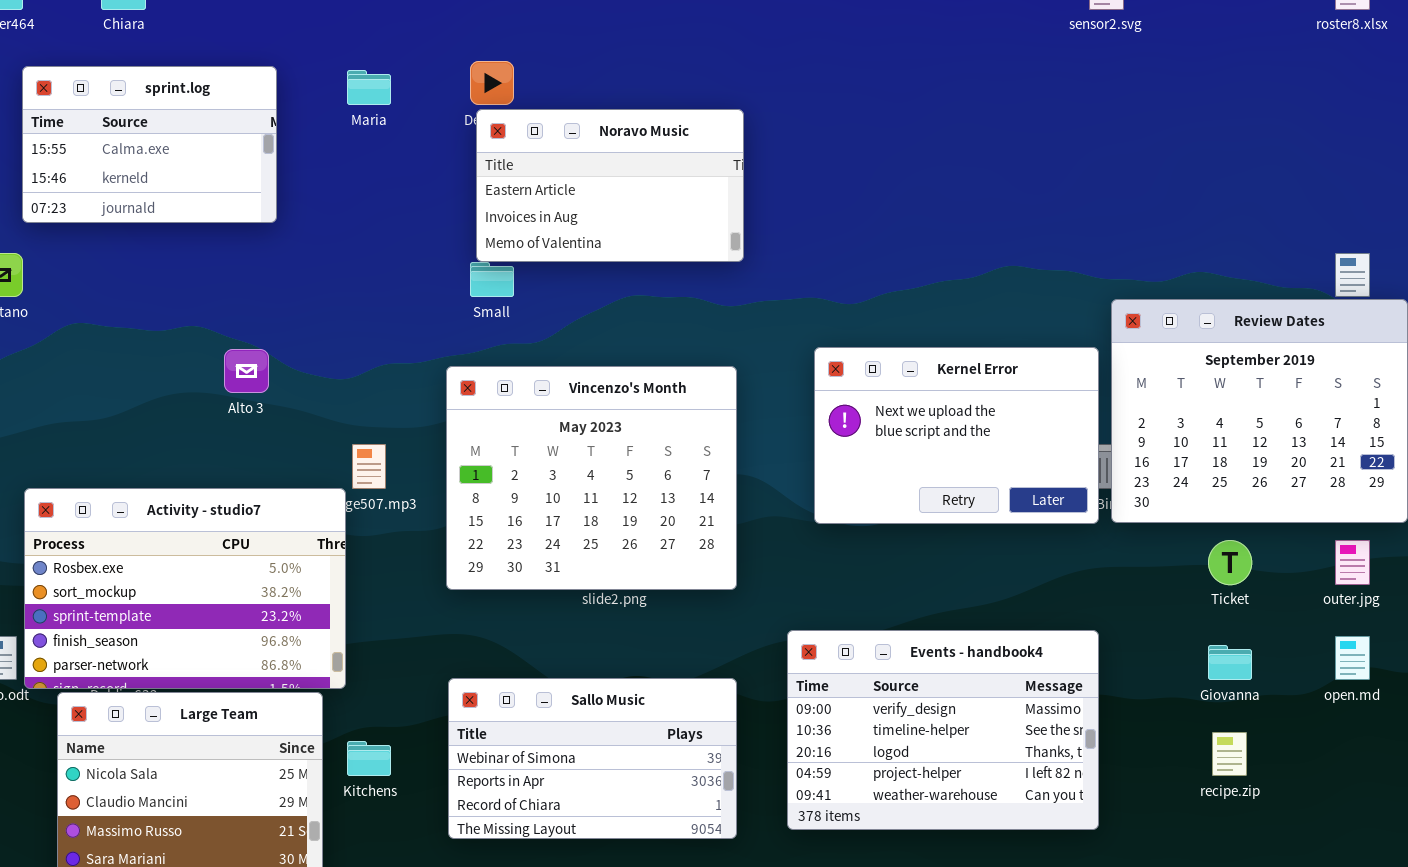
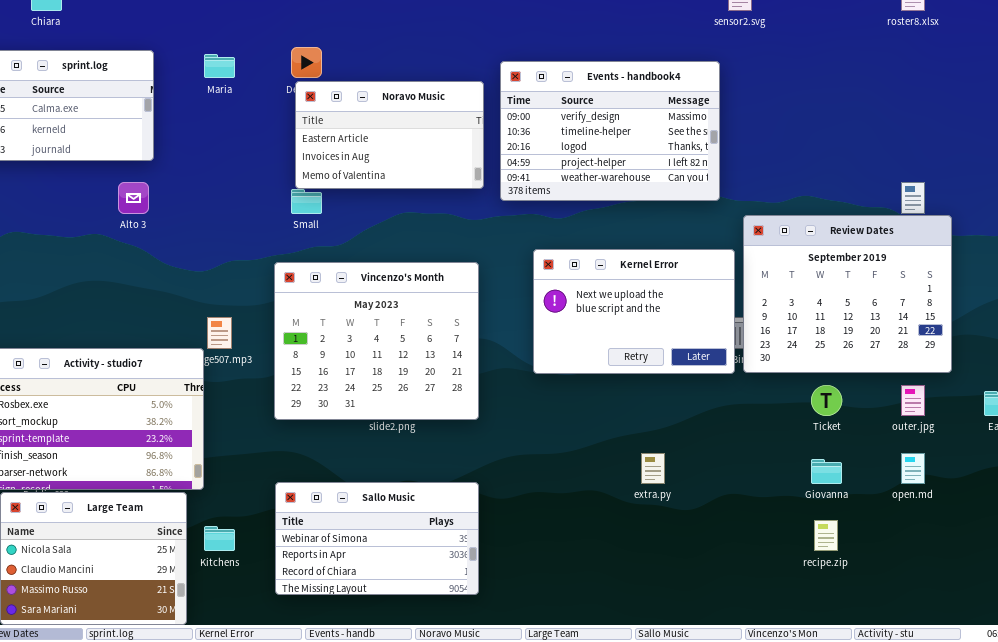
Alto 3: [224,349,269,393] -> [118,182,149,214], moved
Events - handbook4: [787,630,1099,830] -> [500,61,720,201], moved

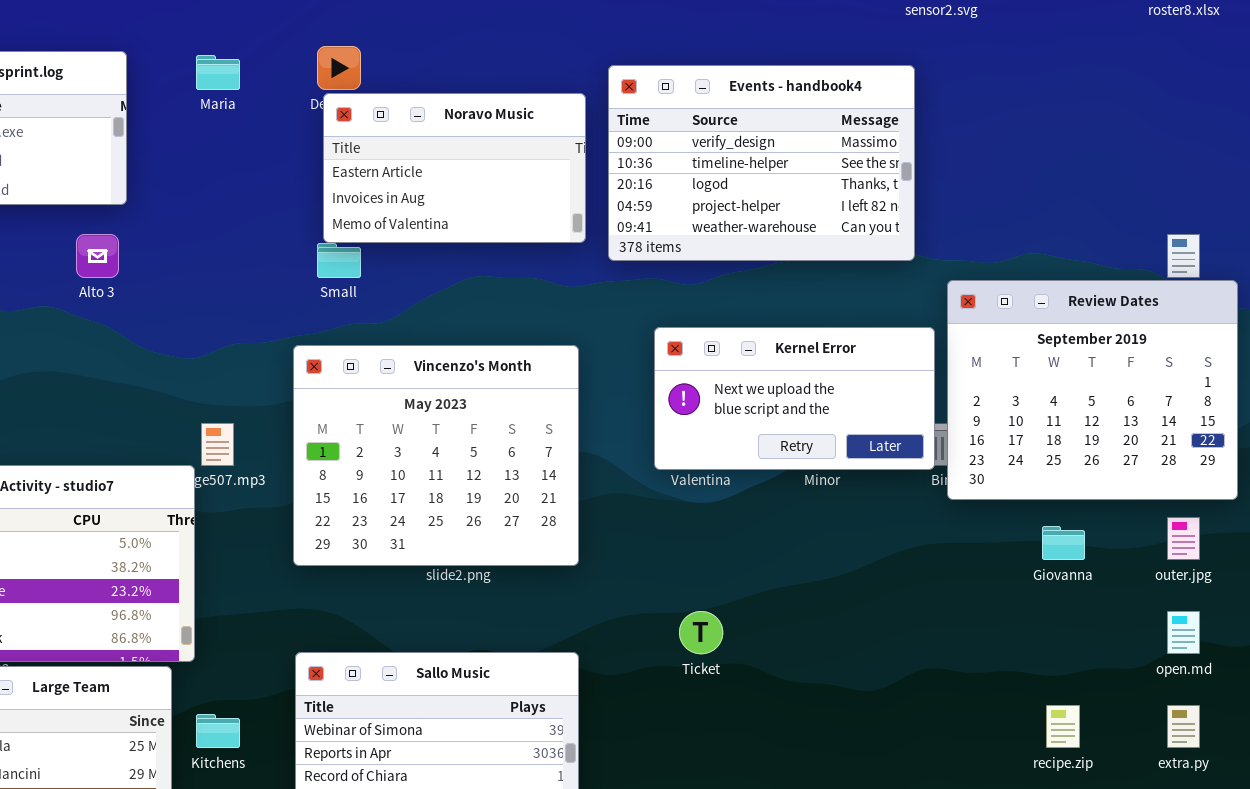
Kernel Error: [533,249,735,374] -> [654,327,935,470], resized
Ticket: [811,385,842,416] -> [679,611,723,654], moved
extra.py: [641,453,665,484] -> [1167,705,1200,748], moved
Giovanna: [811,459,842,484] -> [1042,526,1085,560], moved

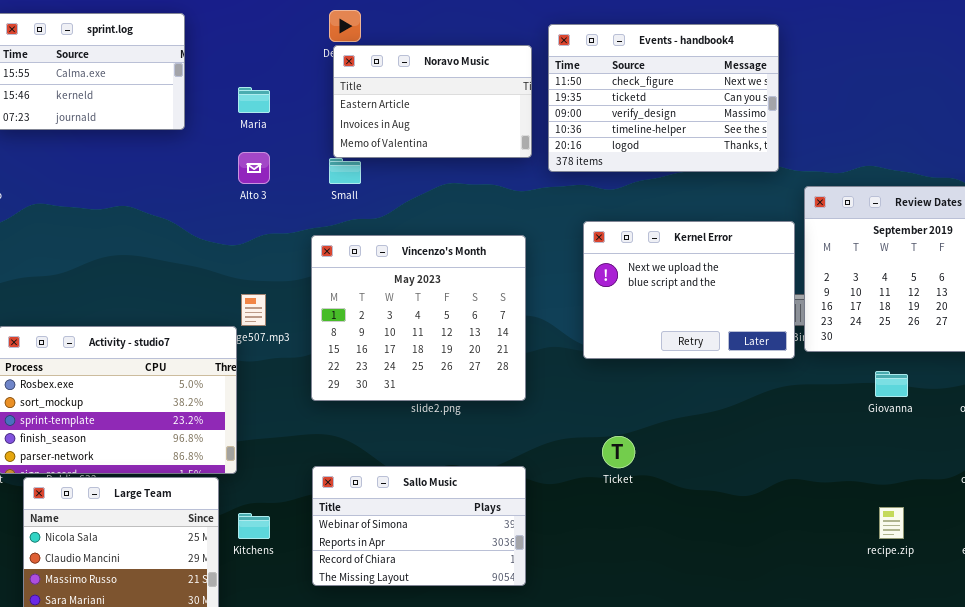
Maria: [196,55,240,90] -> [238,87,270,113], moved
Events - handbook4: [608,65,915,261] -> [548,24,779,172], scrolled up 2 rows
Alto 3: [76,234,119,278] -> [238,152,270,184], moved
Kernel Error: [654,327,935,470] -> [583,221,795,359], resized

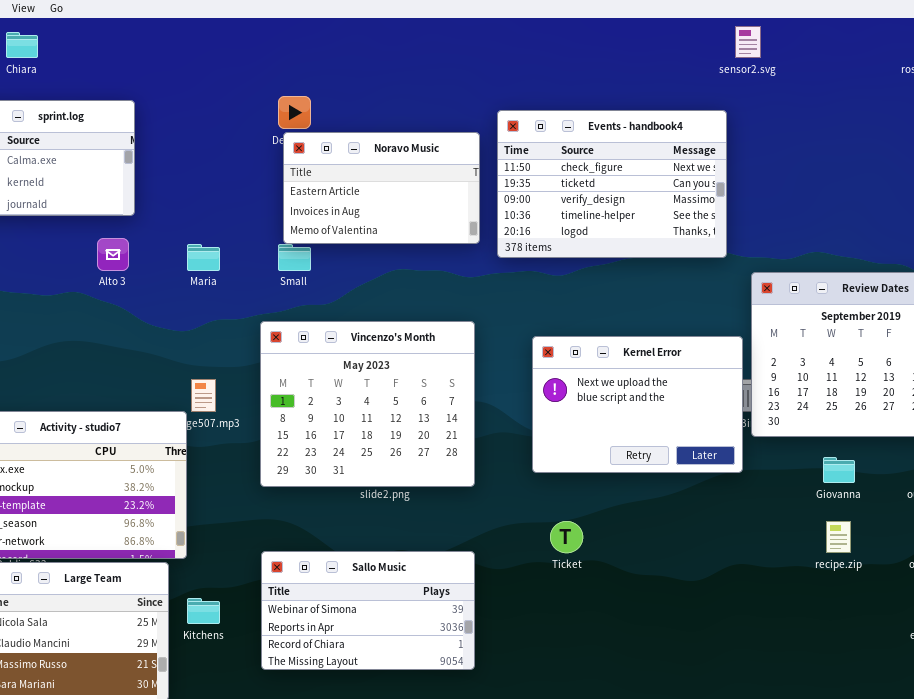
Maria: [238,87,270,113] -> [187,244,220,271], moved
Alto 3: [238,152,270,184] -> [97,238,129,271], moved
Kernel Error: [583,221,795,359] -> [532,336,743,473], moved
recipe.zip: [879,507,904,539] -> [826,521,851,553], moved

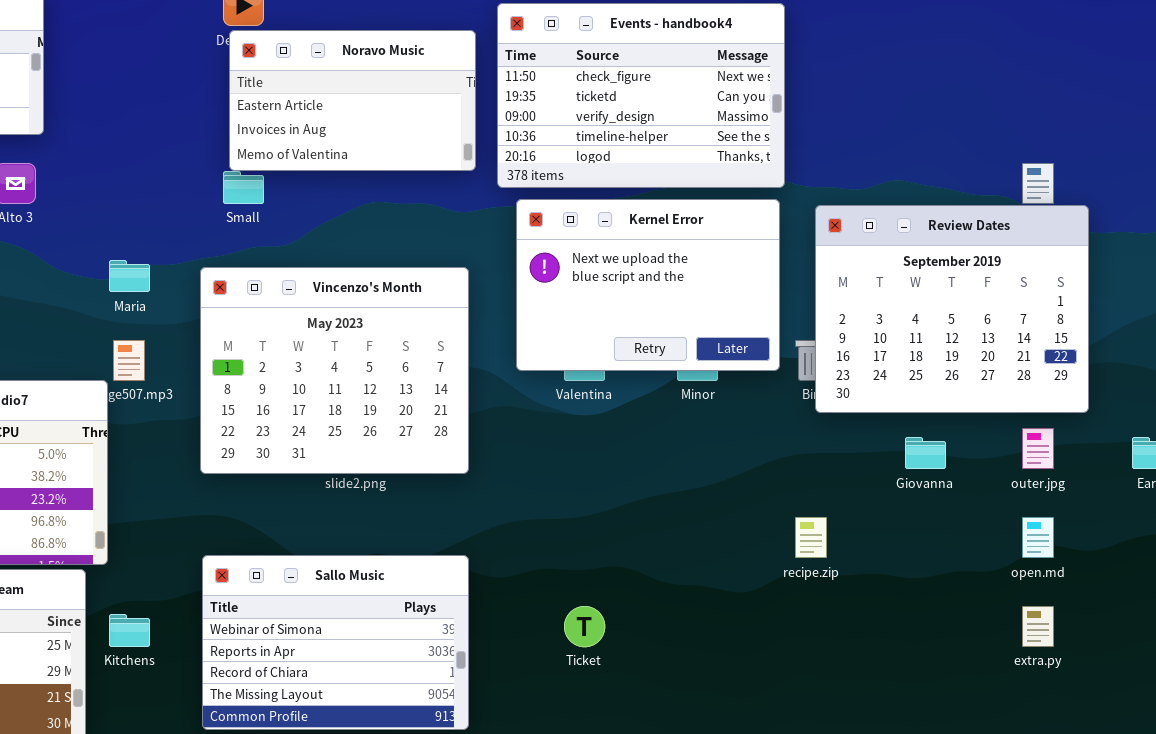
Maria: [187,244,220,271] -> [109,260,150,292], moved
Kernel Error: [532,336,743,473] -> [516,199,780,371], moved
Ticket: [550,521,583,553] -> [564,606,605,647], moved
recipe.zip: [826,521,851,553] -> [795,517,827,558], moved
Sallo Music: [261,551,475,670] -> [202,555,469,730], resized

